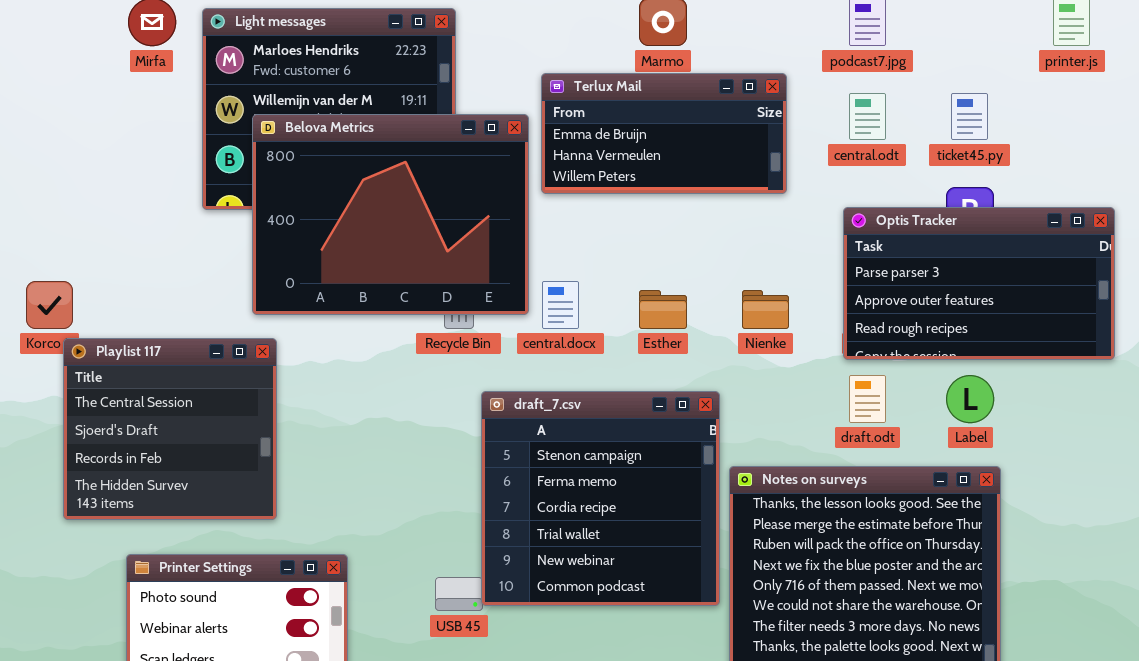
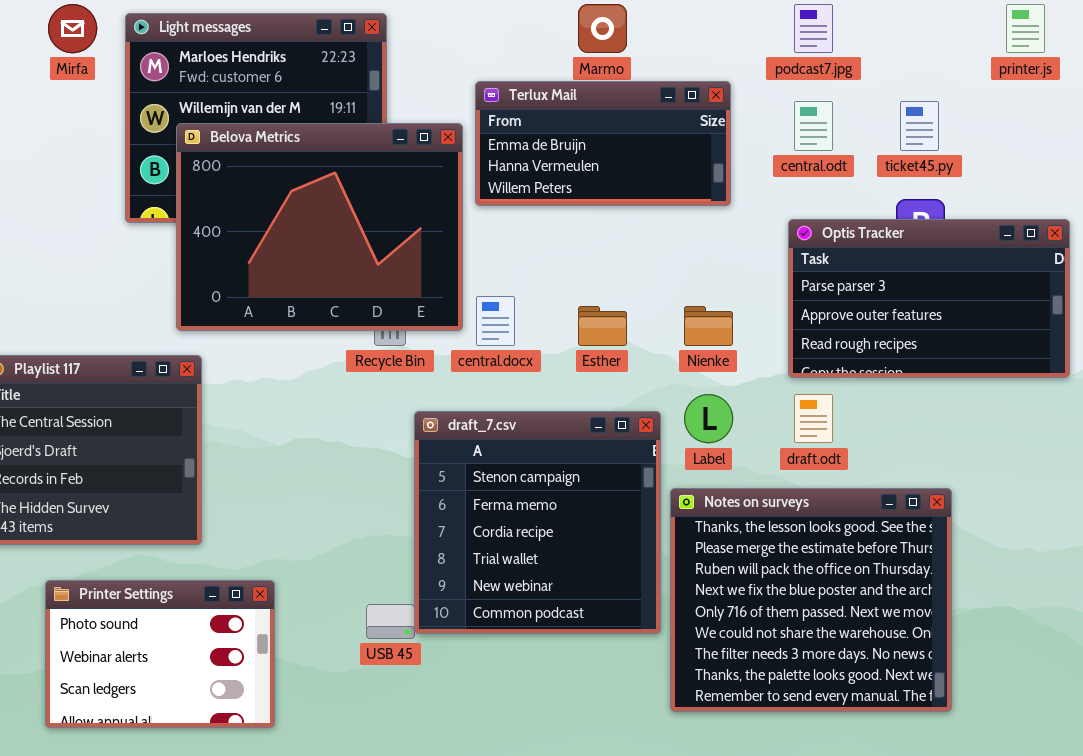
Label: [946,375,994,423] -> [684,394,733,443], moved

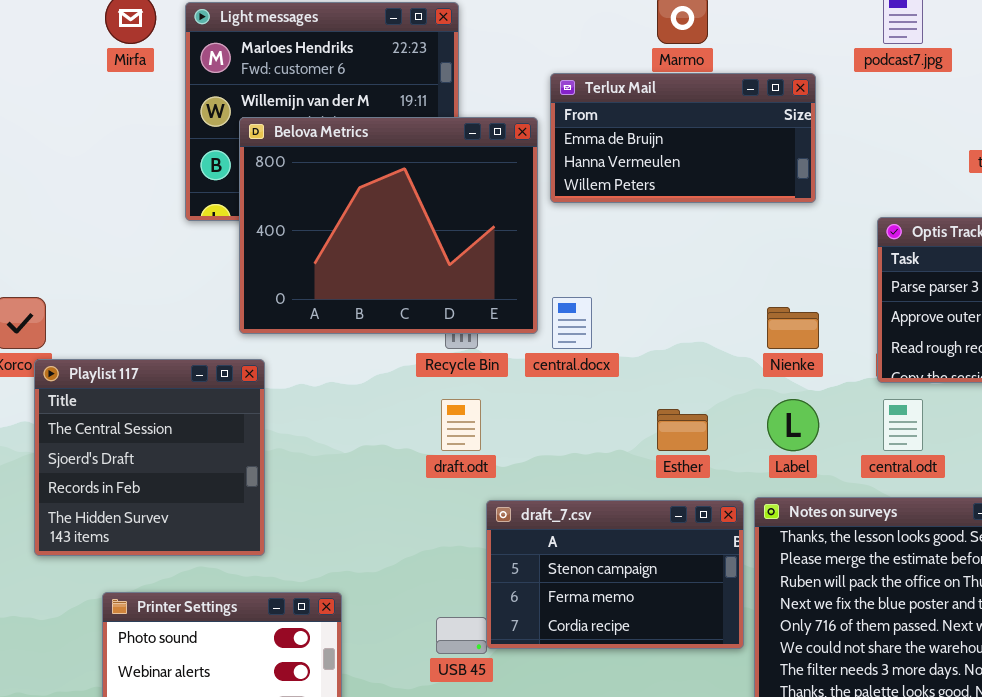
central.odt: [794,101,833,151] -> [883,399,923,451], moved
Esther: [578,306,627,346] -> [657,409,708,451], moved
draft.odt: [794,394,833,443] -> [441,399,481,451], moved
draft_7.csv: [414,411,661,634] -> [486,500,744,649], resized

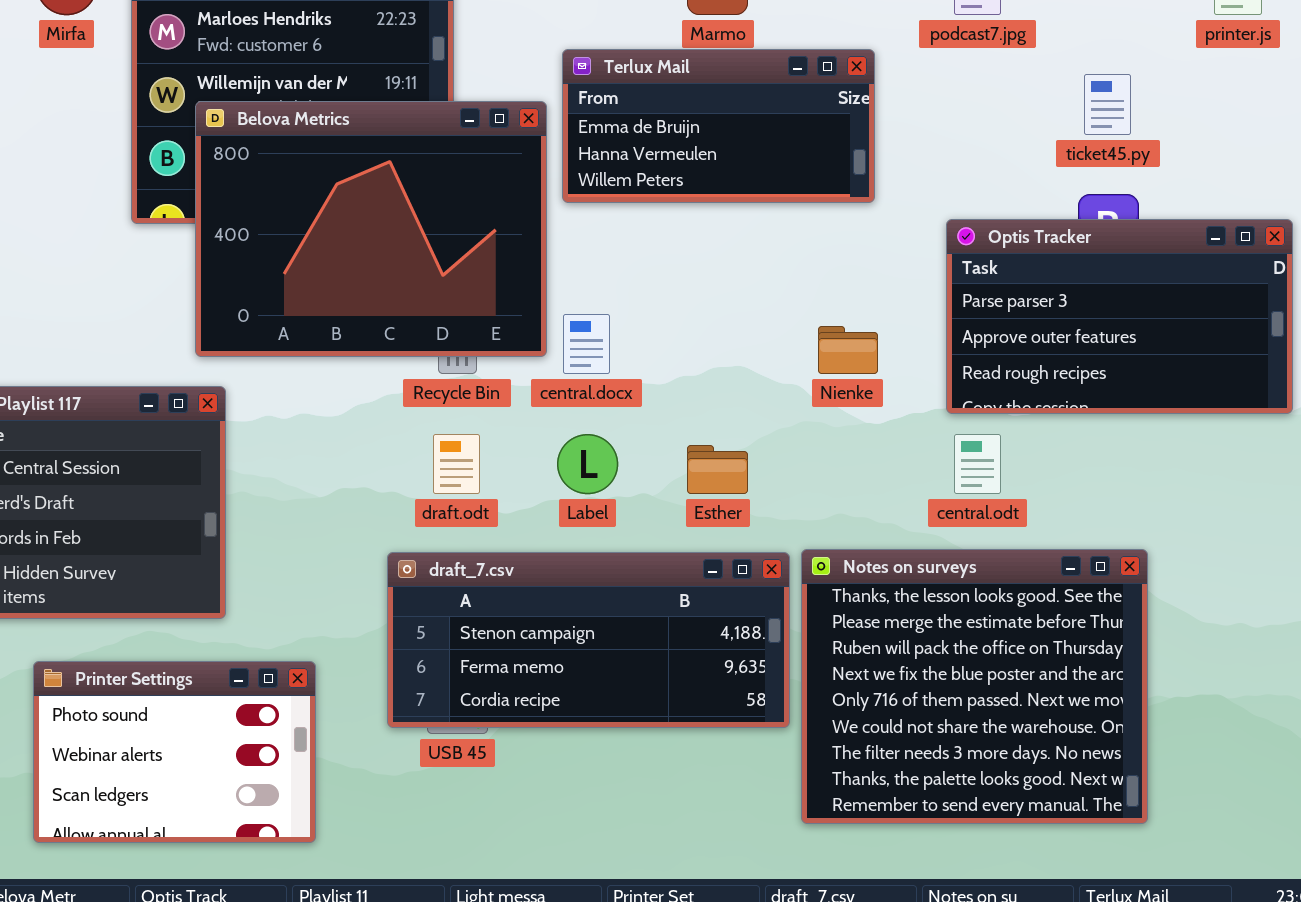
Label: [767,399,819,451] -> [557,434,618,494], moved
draft_7.csv: [486,500,744,649] -> [387,552,790,728], resized

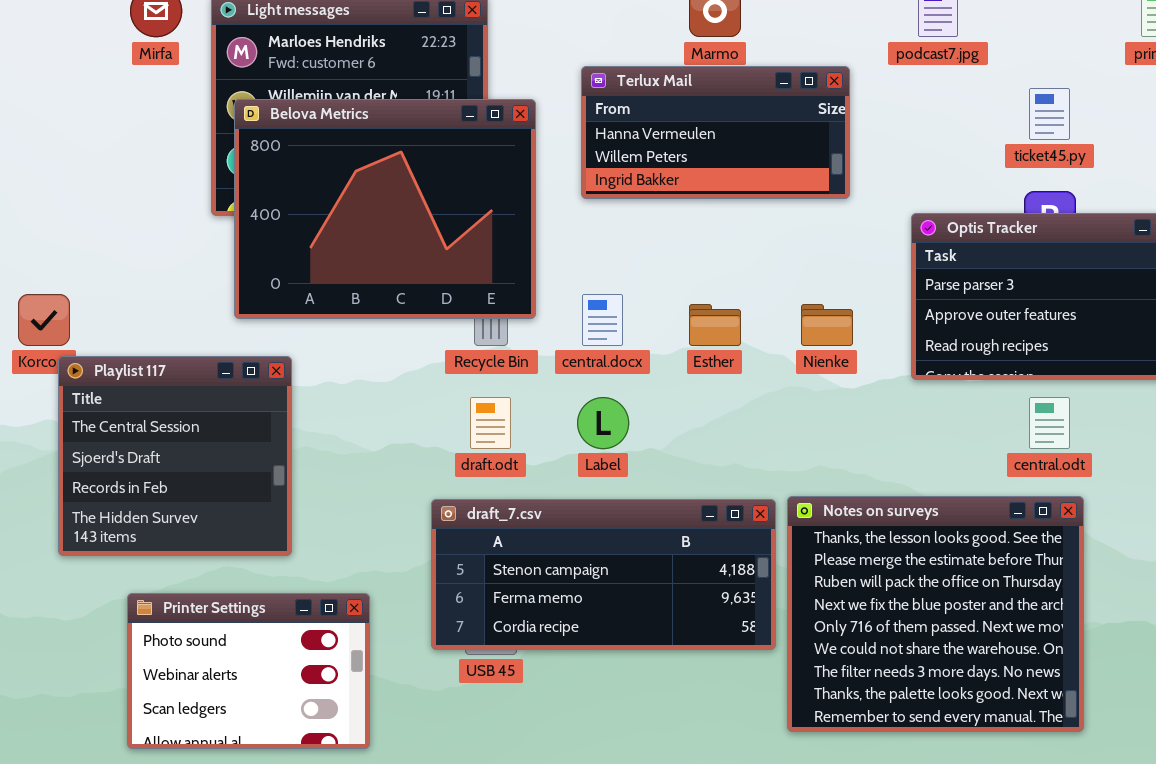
Terlux Mail: [562,49,875,203] -> [581,66,850,199], scrolled down 1 row
Belova Metrics: [195,101,547,357] -> [234,99,536,319], moved
central.odt: [954,434,1001,494] -> [1029,397,1070,449], moved
Esther: [687,445,748,494] -> [689,304,741,346], moved

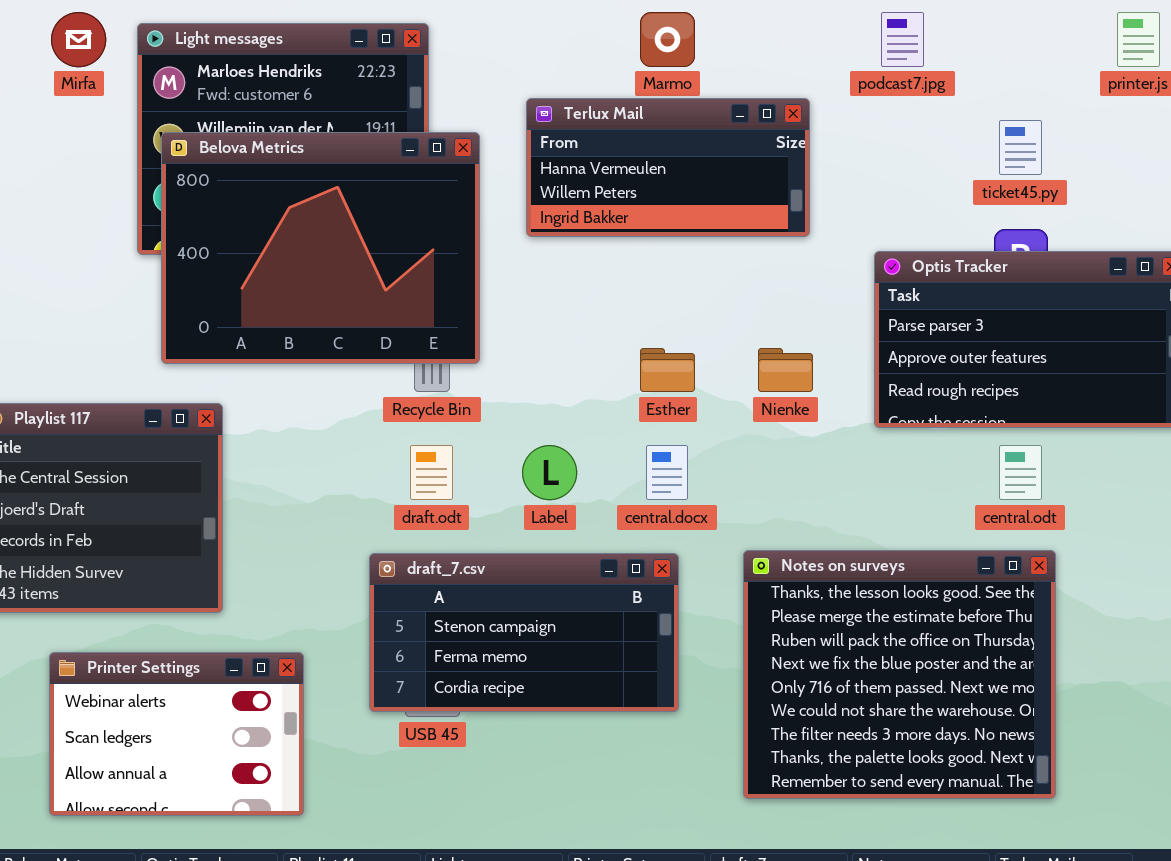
central.docx: [582,294,623,346] -> [646,445,688,500], moved
draft_7.csv: [431,499,776,650] -> [369,553,679,712], resized
Printer Settings: [127,593,370,749] -> [49,652,304,816], scrolled down 1 row

